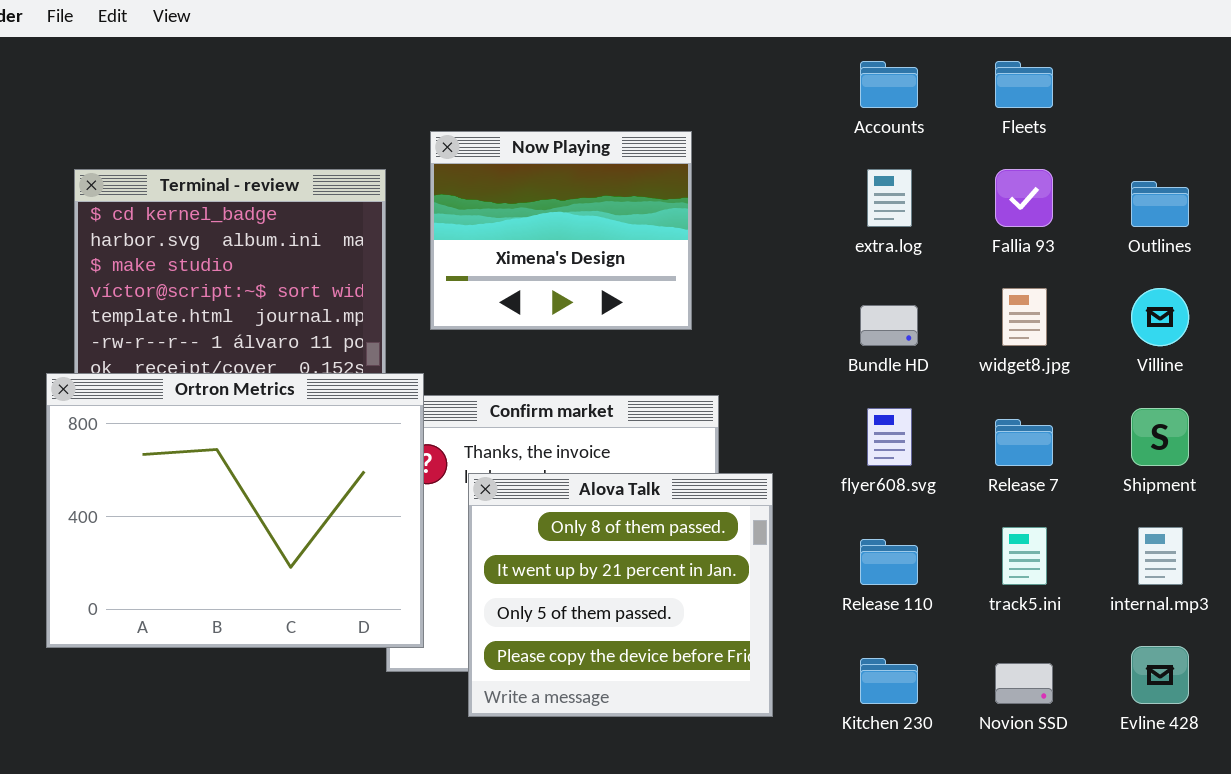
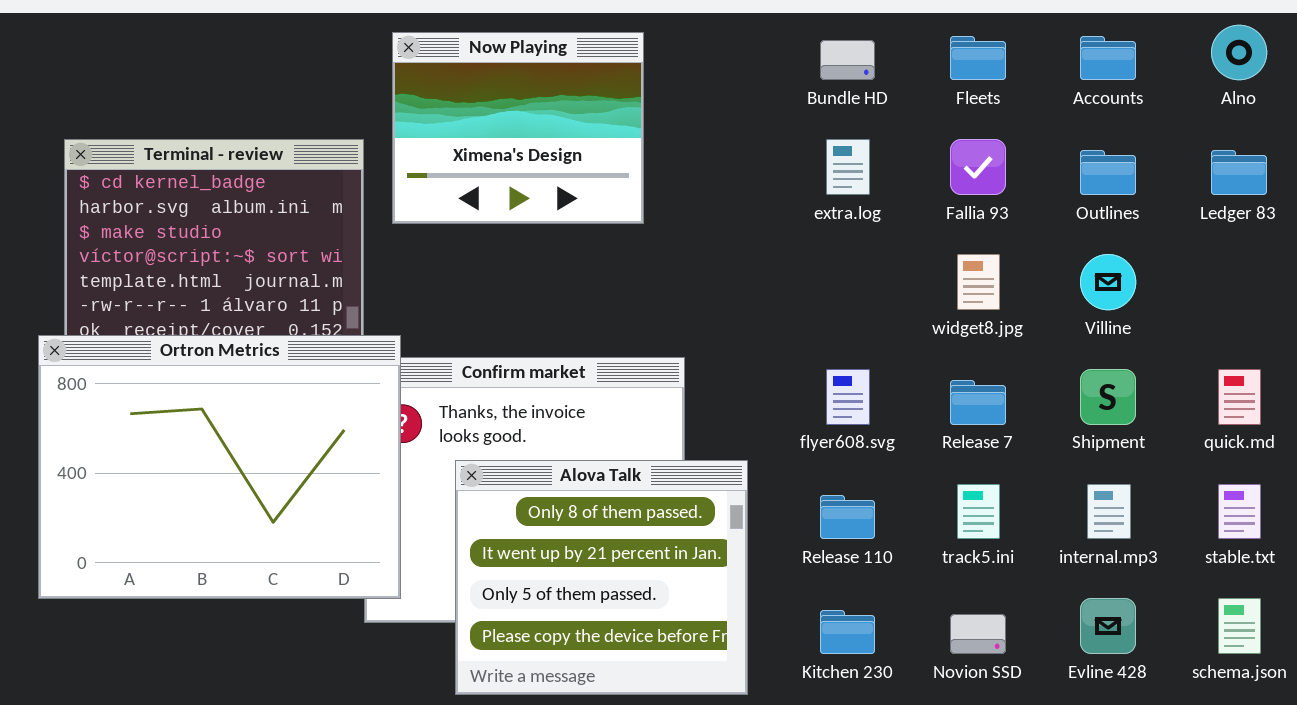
Accounts: [860,61,918,108] -> [1080,36,1136,80], moved
Now Playing: [430,131,692,330] -> [392,32,644,224], moved
Bundle HD: [860,305,918,346] -> [820,40,875,80], moved
Alova Talk: [468,473,773,717] -> [455,460,748,695], moved

